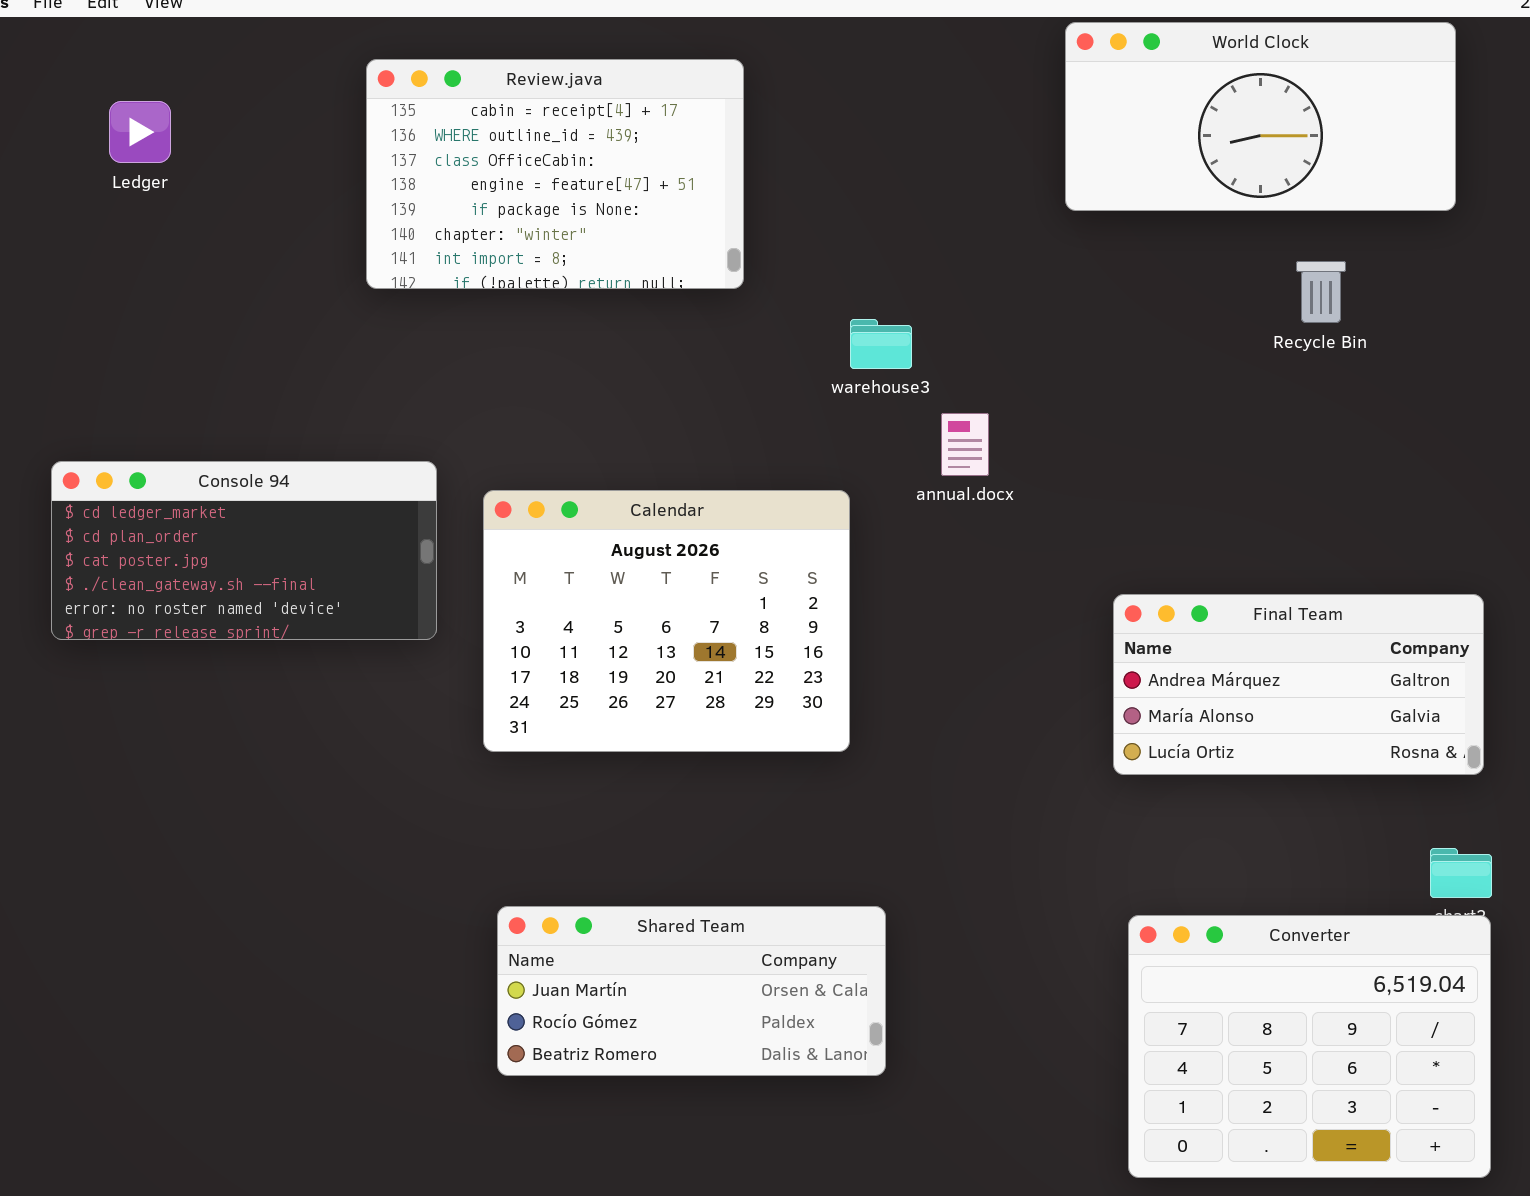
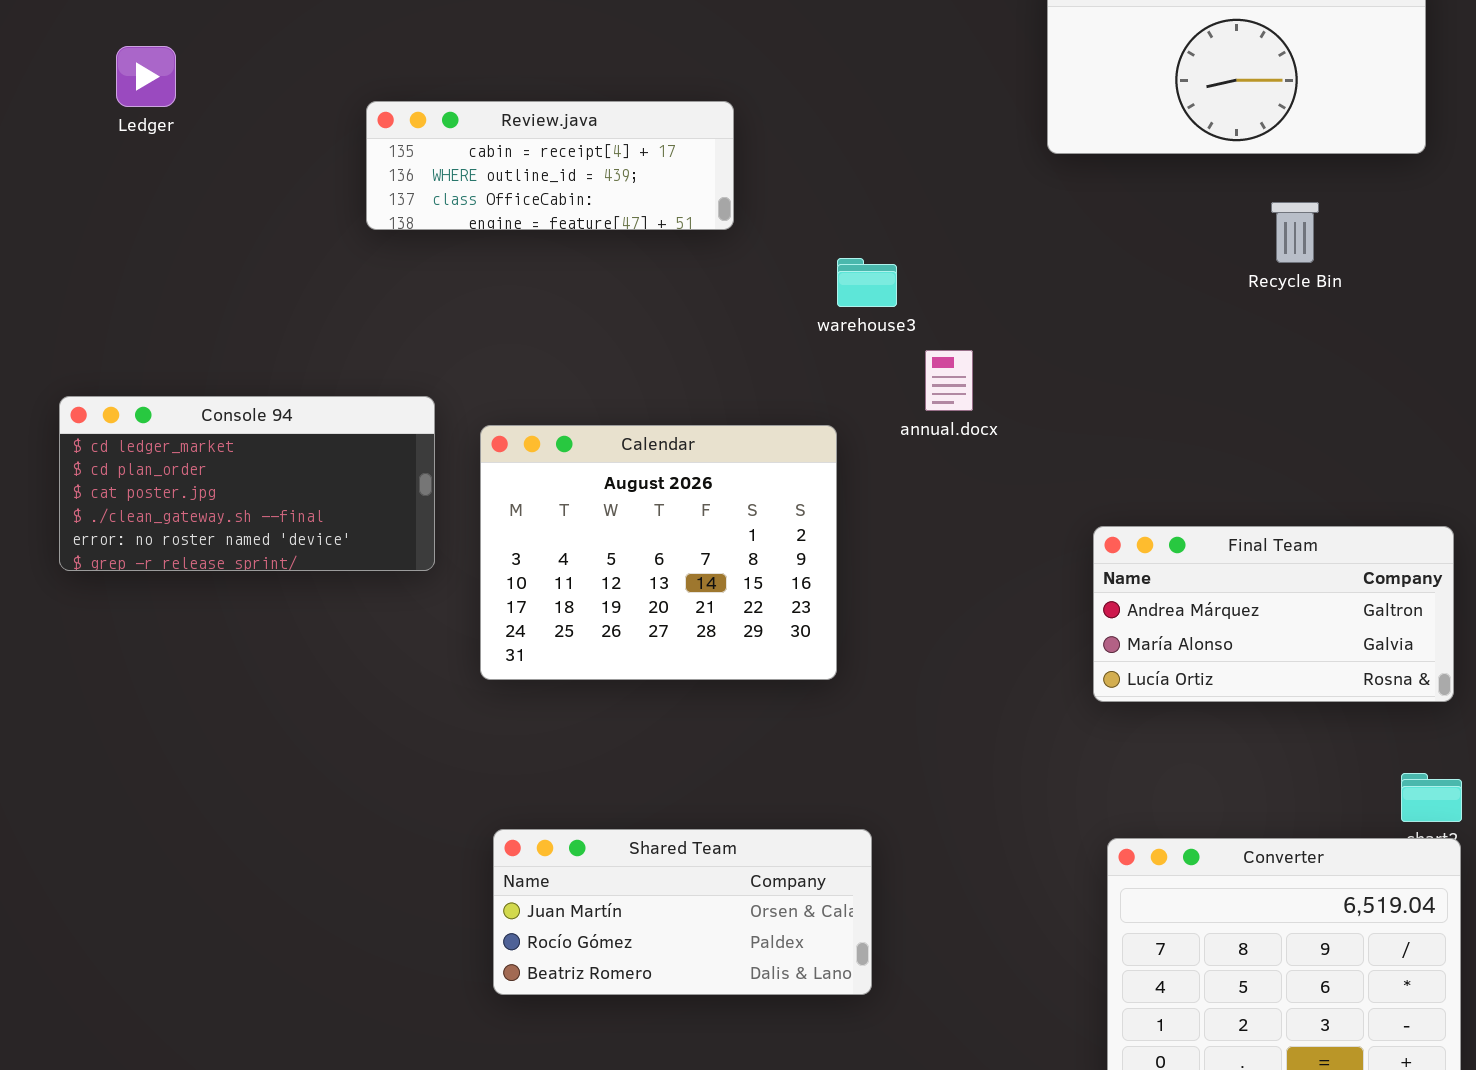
Review.java: [366,59,744,289] -> [366,101,734,230], resized

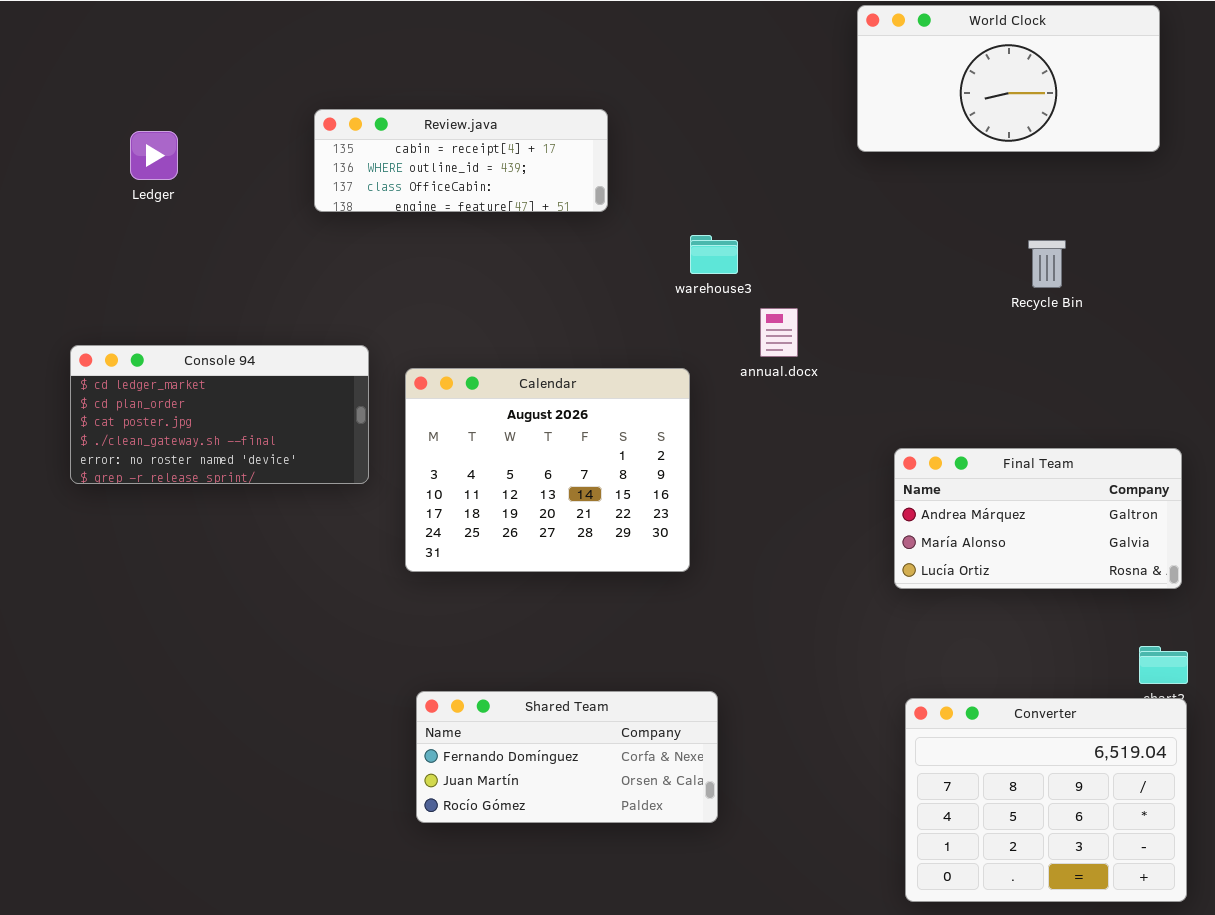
Ledger: [116,46,176,107] -> [130,131,178,180], moved
Recycle Bin: [1271,202,1319,263] -> [1028,240,1066,288], moved
Shared Team: [493,829,872,995] -> [416,691,718,823], scrolled up 1 row

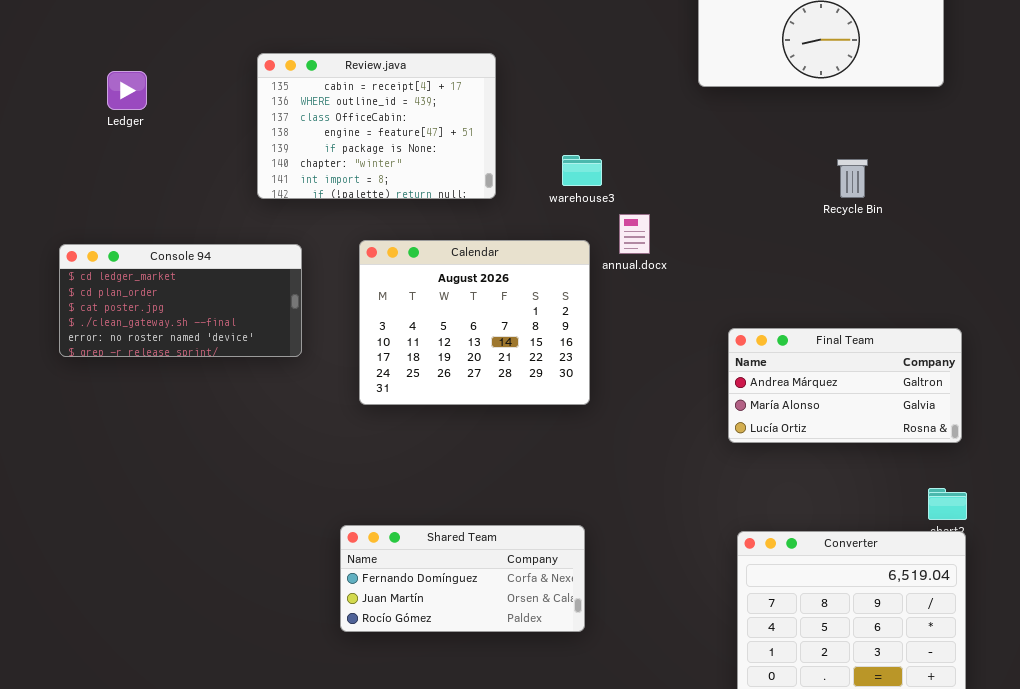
Review.java: [314,109,608,212] -> [257,53,496,199], resized
Calendar: [405,368,690,572] -> [359,240,590,405], moved

